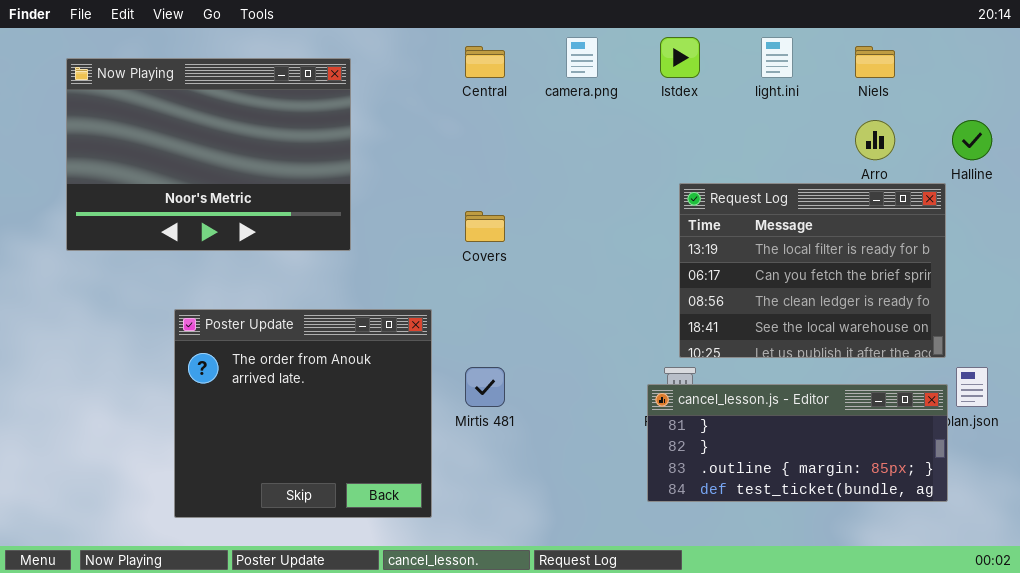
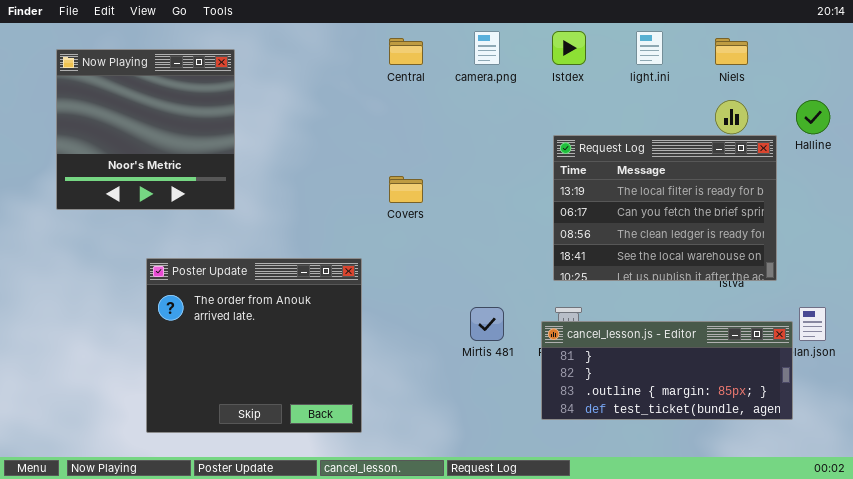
Now Playing: [66,58,351,251] -> [56,49,235,210], resized
Request Log: [679,183,946,358] -> [553,135,777,281], moved
Mirtis 481: [465,367,505,407] -> [470,307,504,341], moved

